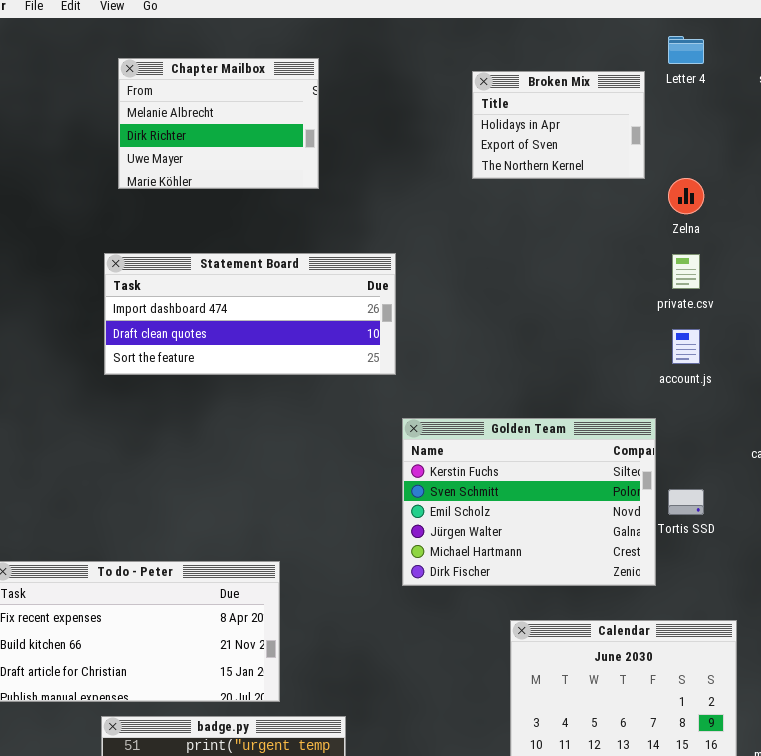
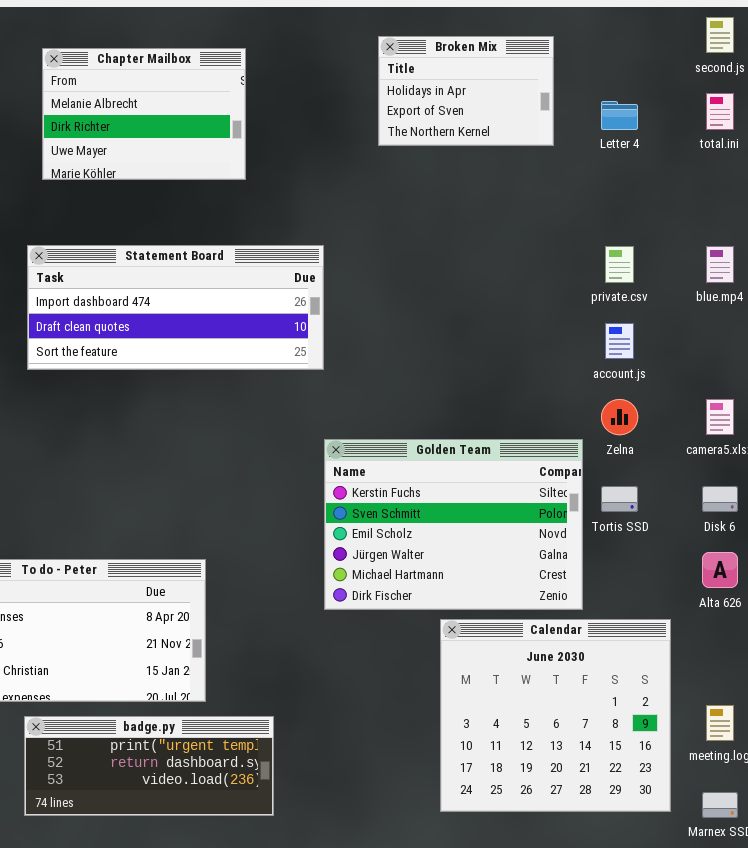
Letter 4: [668,36,704,64] -> [601,101,638,130], moved
Broken Mix: [472,71,645,179] -> [378,36,554,146], moved
Zelna: [668,178,704,214] -> [601,399,638,435], moved
Golden Team: [402,418,656,586] -> [324,439,583,610], moved

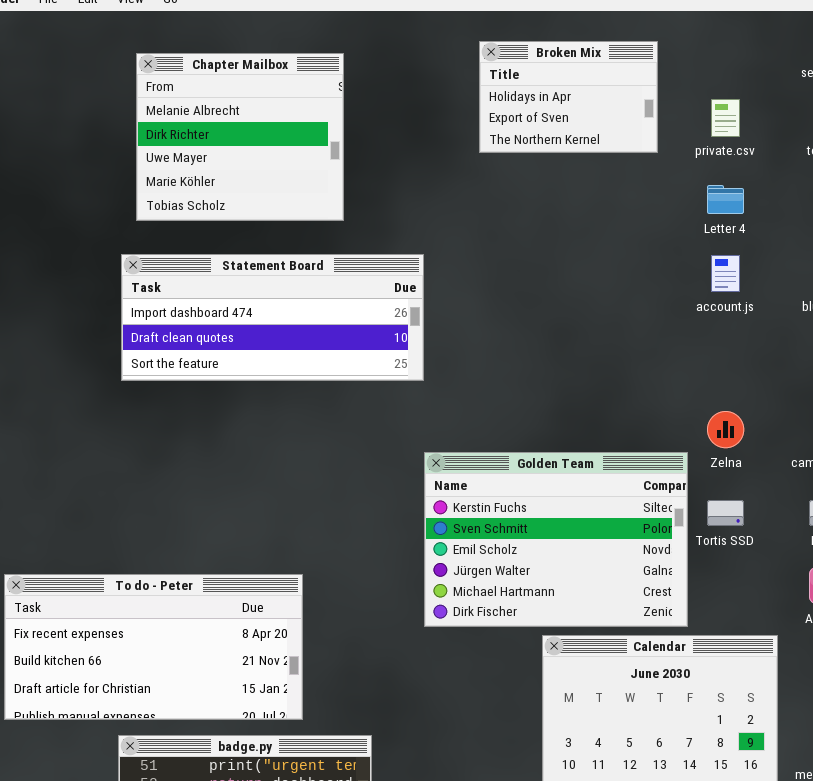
Chapter Mailbox: [42,48,246,180] -> [136,53,344,221], resized
Letter 4: [601,101,638,130] -> [707,185,744,214], moved
private.csv: [605,246,634,283] -> [711,99,740,137], moved
account.js: [605,323,634,359] -> [711,255,740,292], moved

